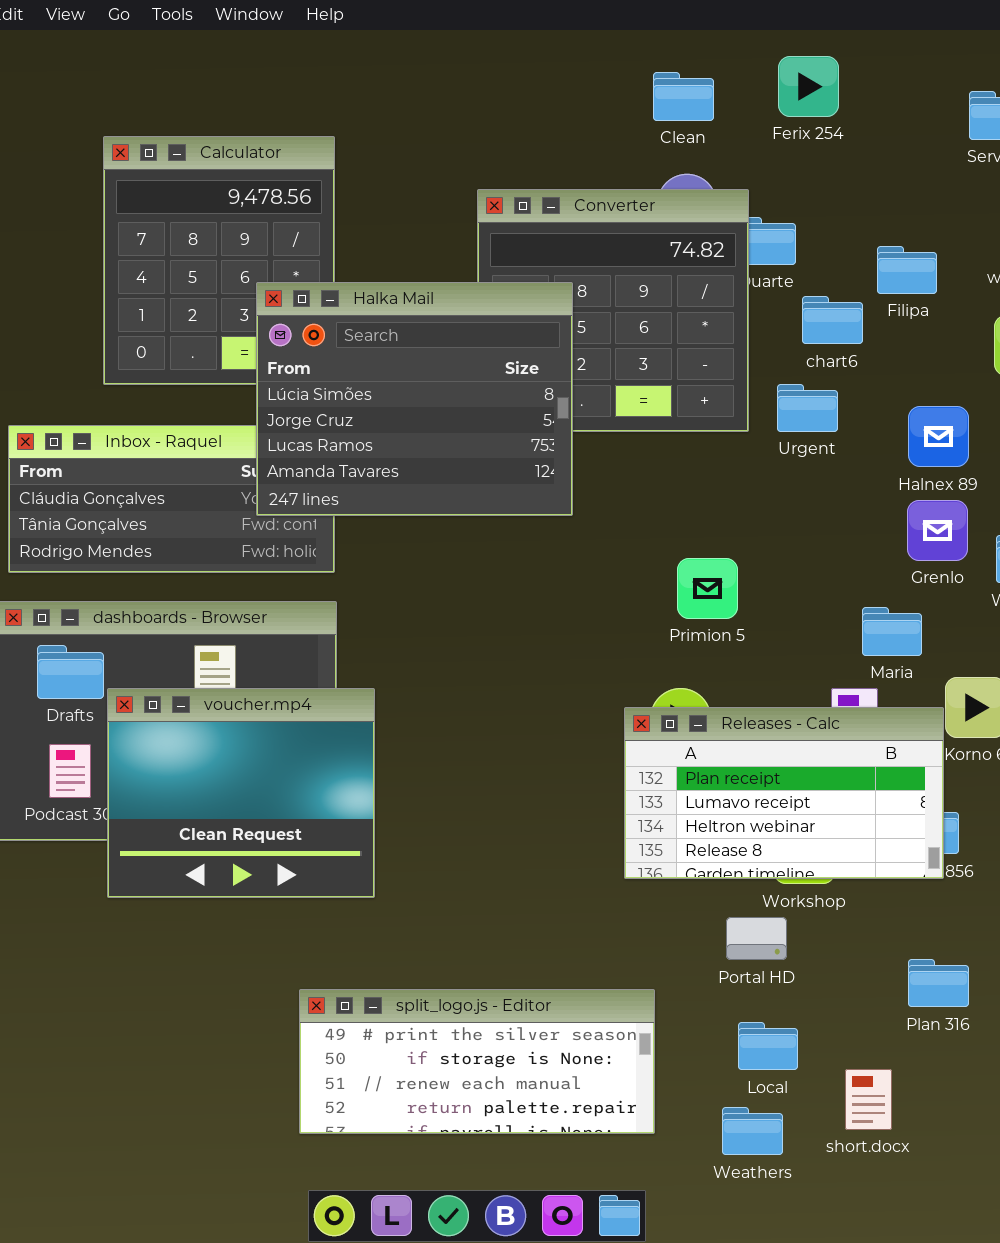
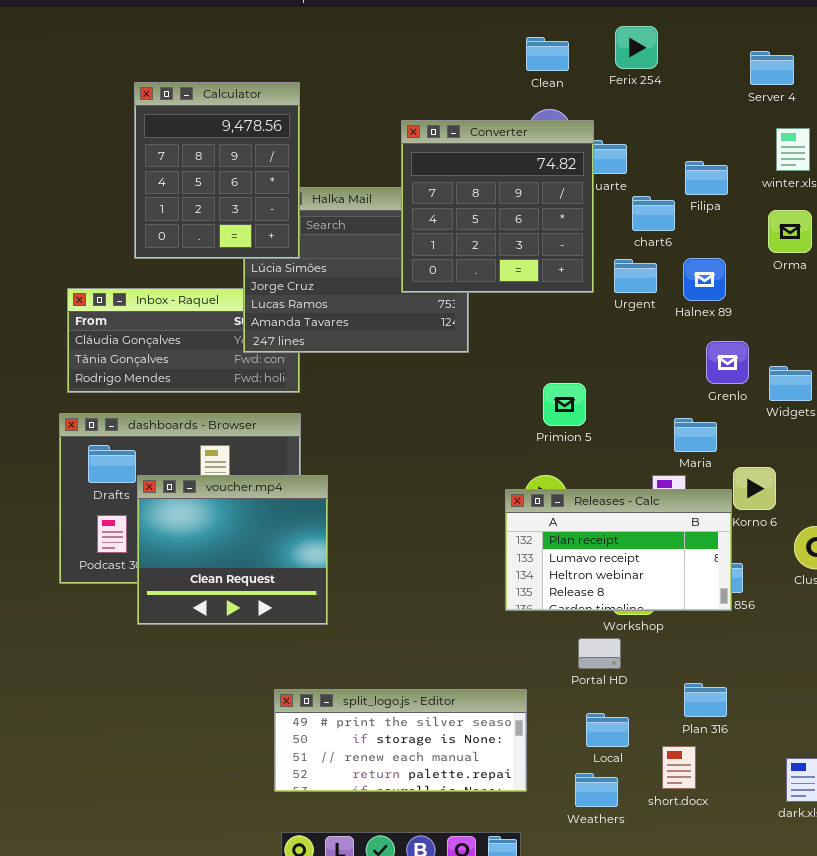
Calculator: [103,136,335,385] -> [134,82,300,259], raised
Converter: [477,189,749,432] -> [401,120,594,293], raised
Halnex 89: [908,406,969,467] -> [683,258,726,301], moved
Plan 316: [908,959,969,1007] -> [684,683,727,717], moved

